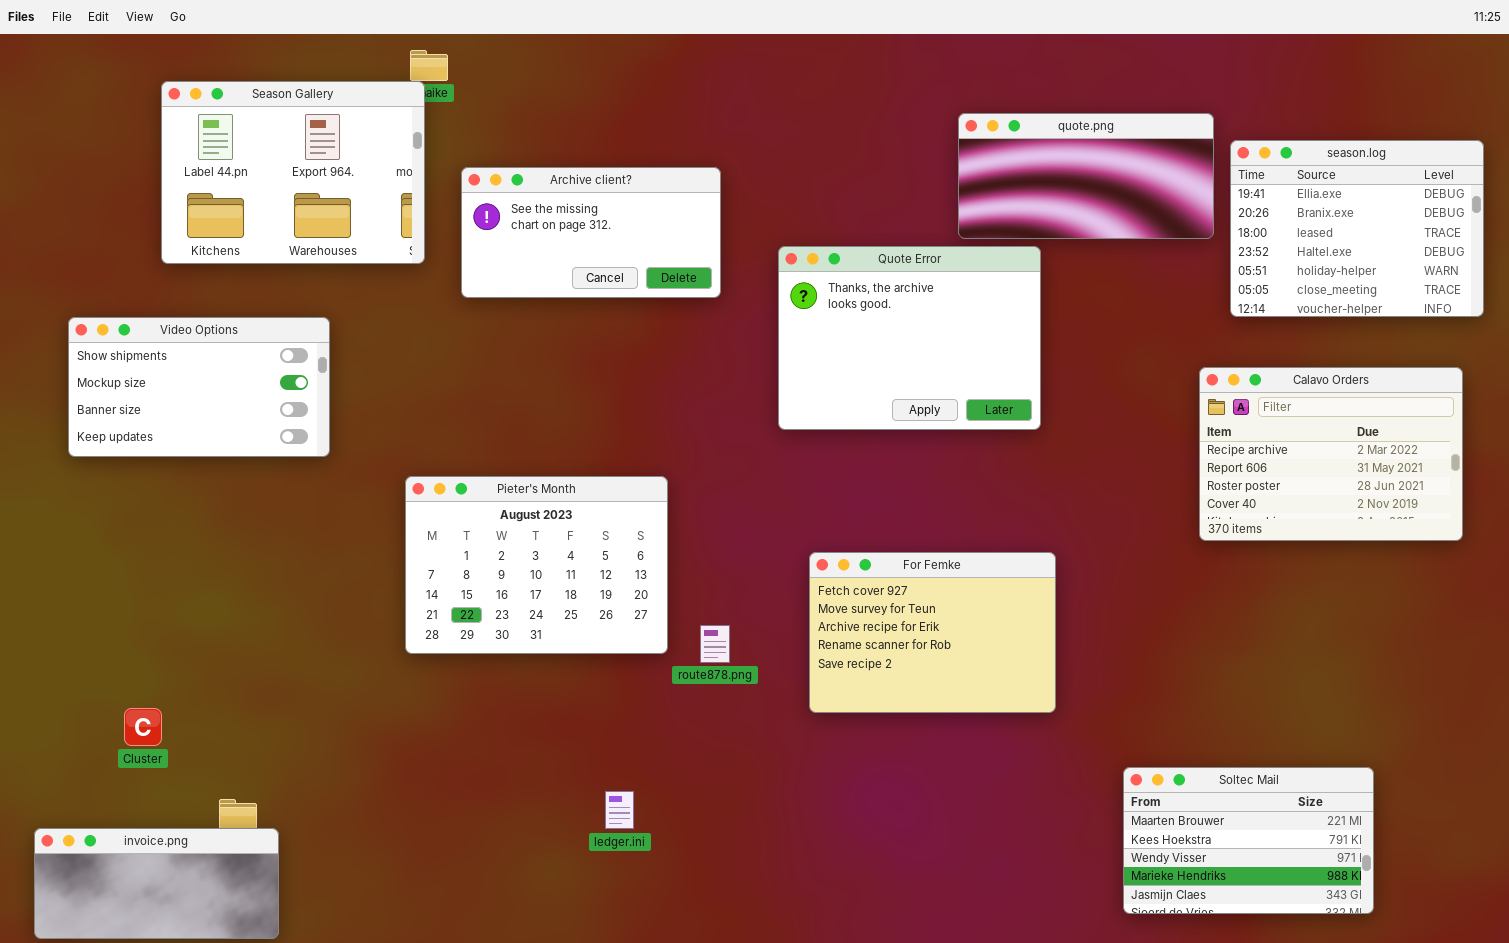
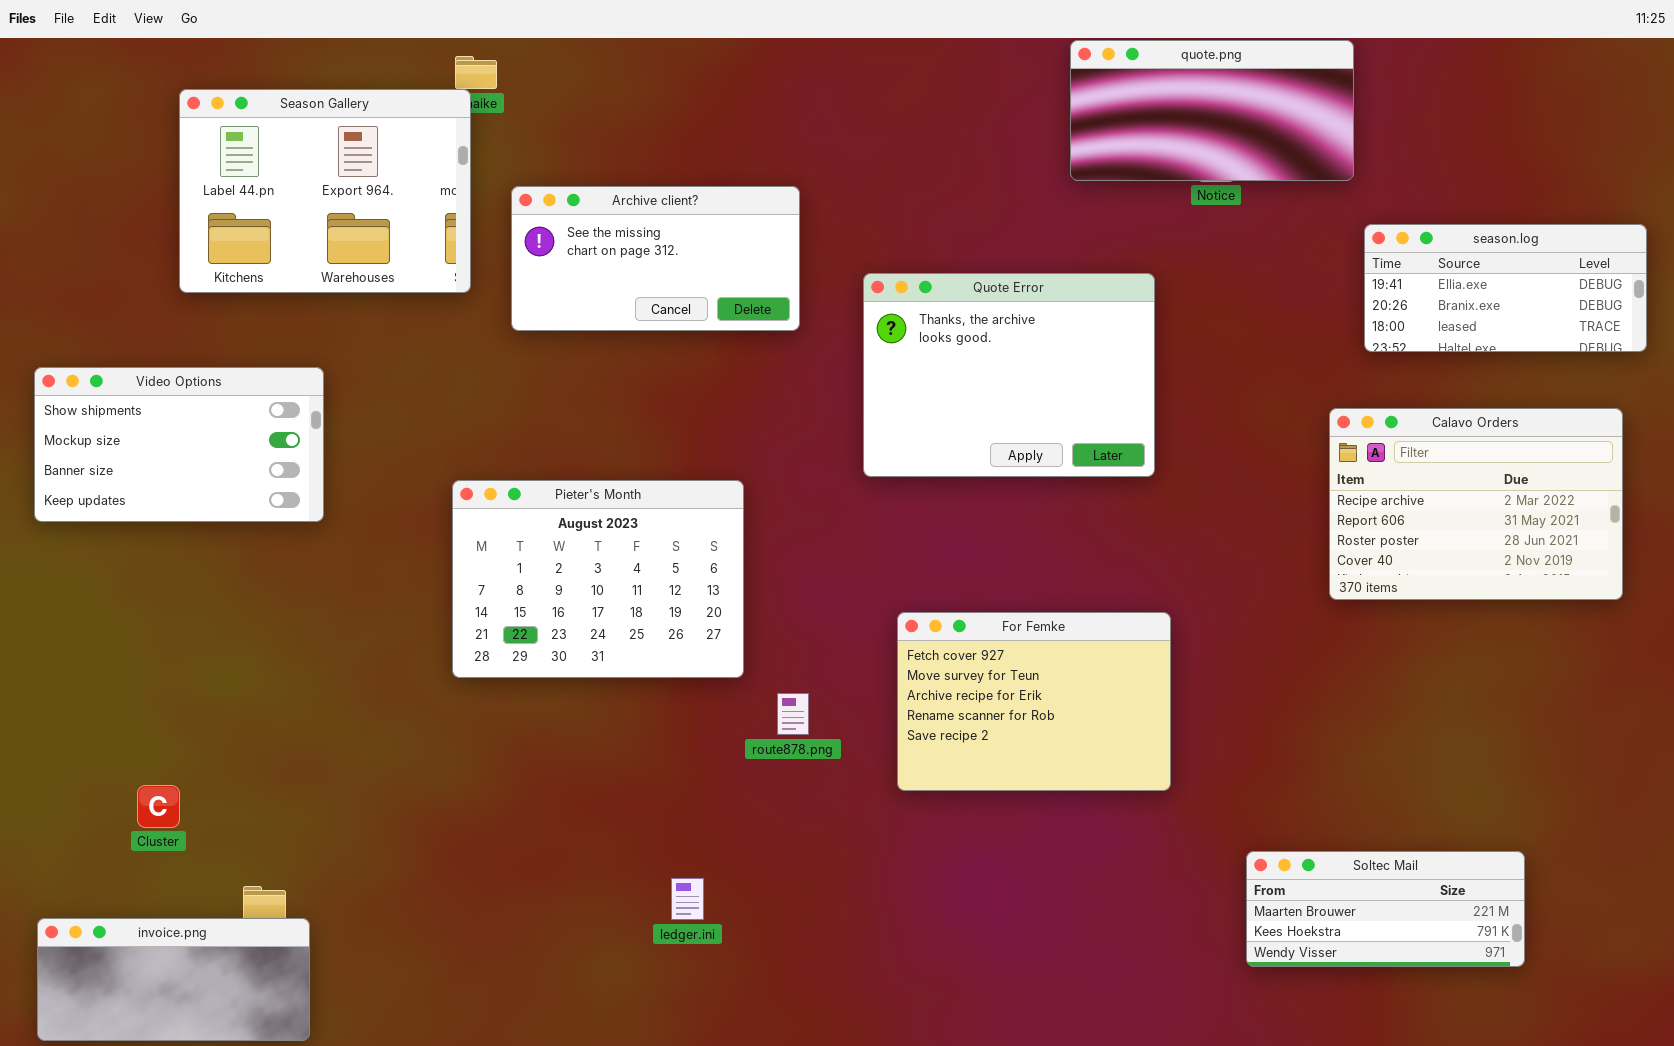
quote.png: [958,113,1214,239] -> [1070,40,1354,181], moved
season.log: [1230,140,1484,317] -> [1364,224,1647,352], resized
Video Options: [68,317,330,457] -> [34,367,324,522], moved
Pieter's Month: [405,476,668,654] -> [452,480,744,678], moved
Soltec Mail: [1123,767,1374,914] -> [1246,851,1525,967], resized

